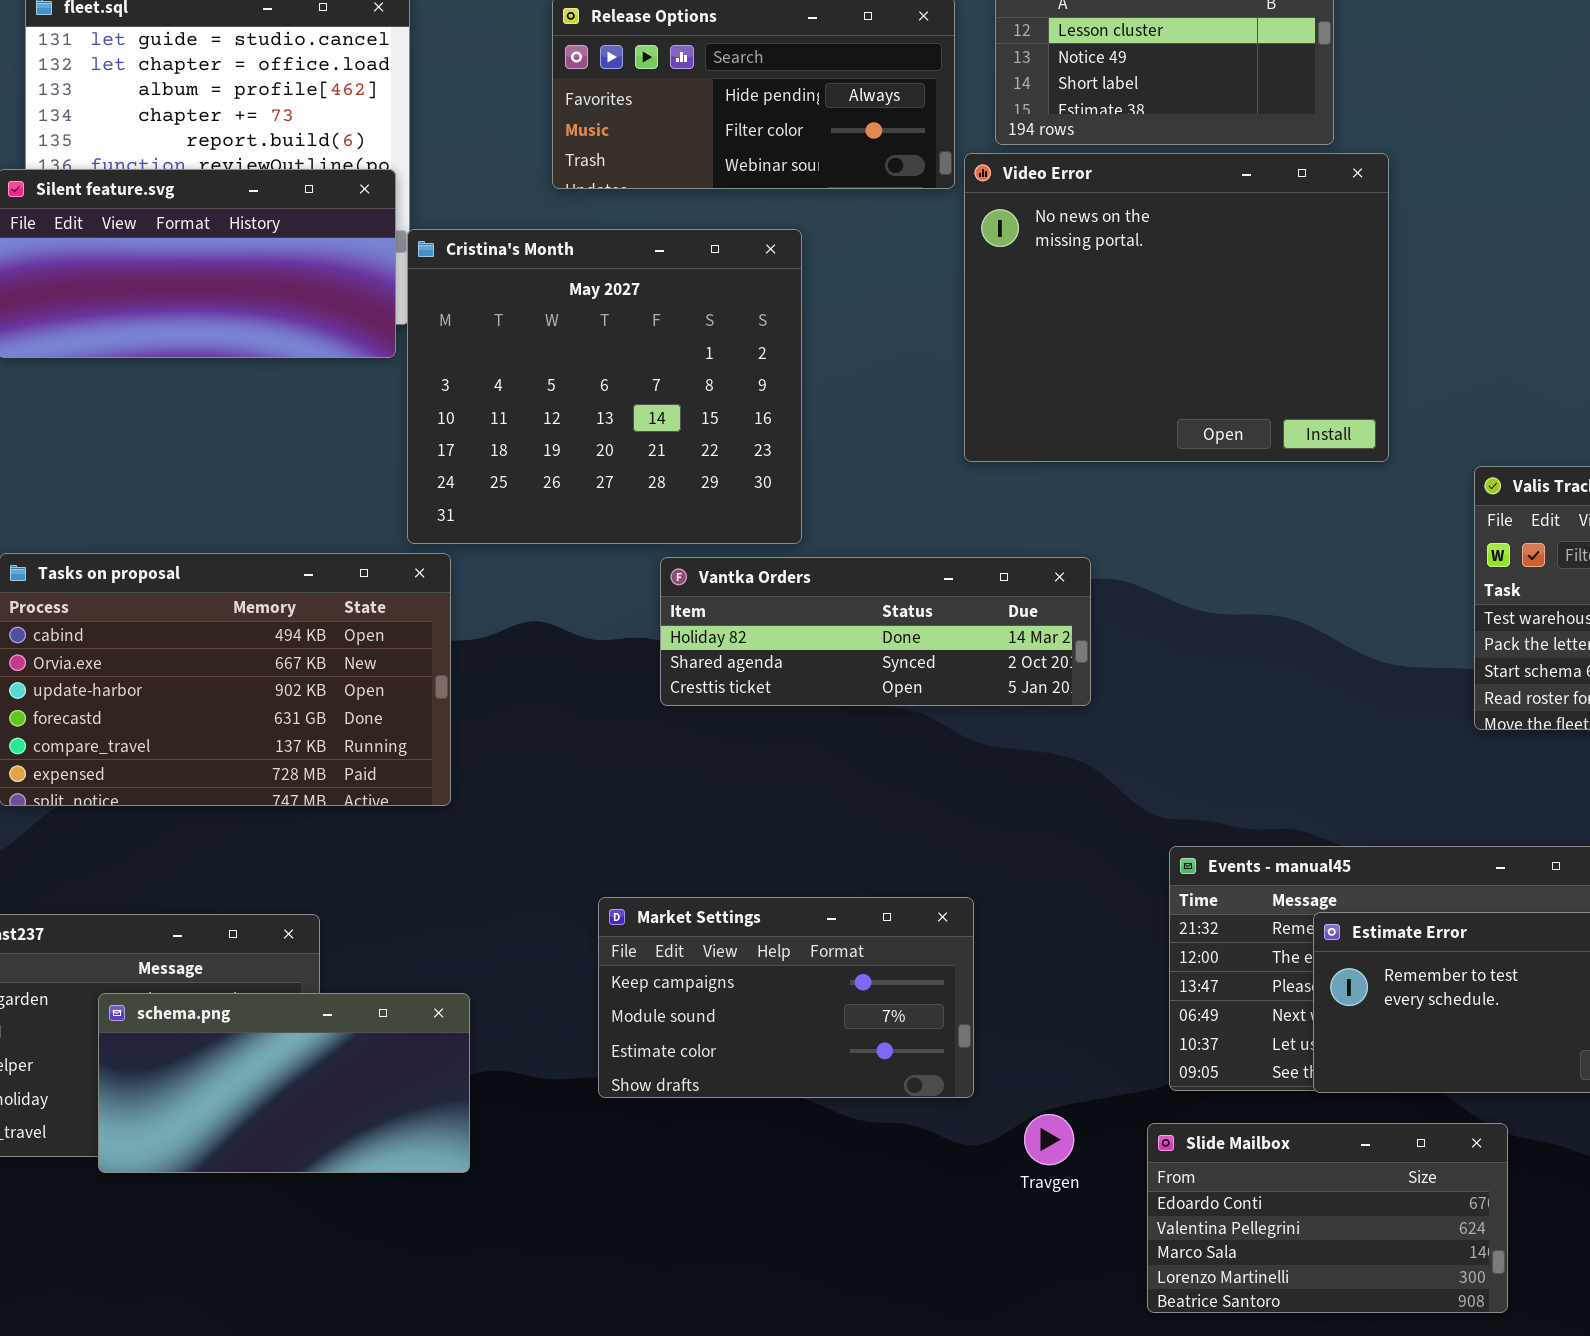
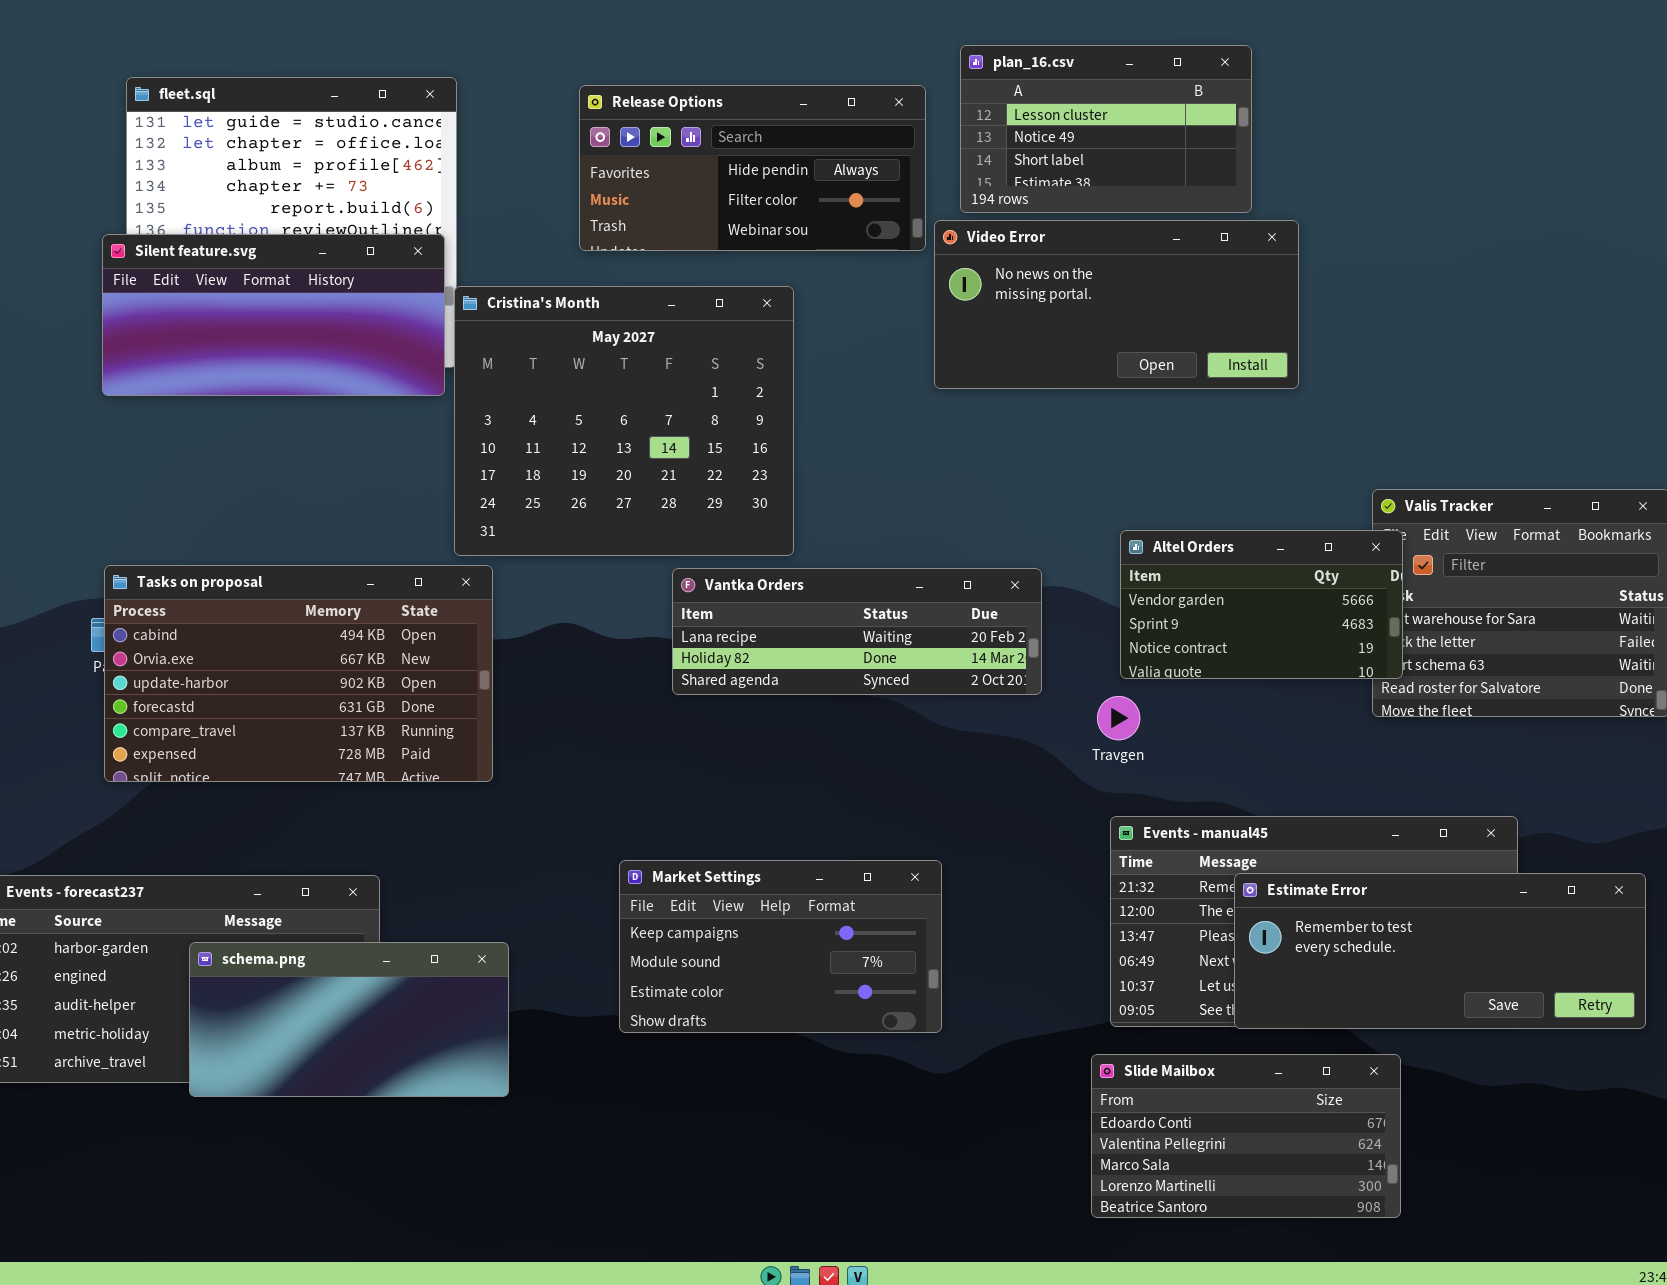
Video Error: [964,153,1389,462] -> [934,220,1299,389], resized
Altel Orders: none -> [1120,530,1403,679], opened
Vantka Orders: [660,557,1091,706] -> [672,568,1042,695], scrolled up 1 row
Travgen: [1024,1114,1074,1165] -> [1097,696,1140,740], moved

